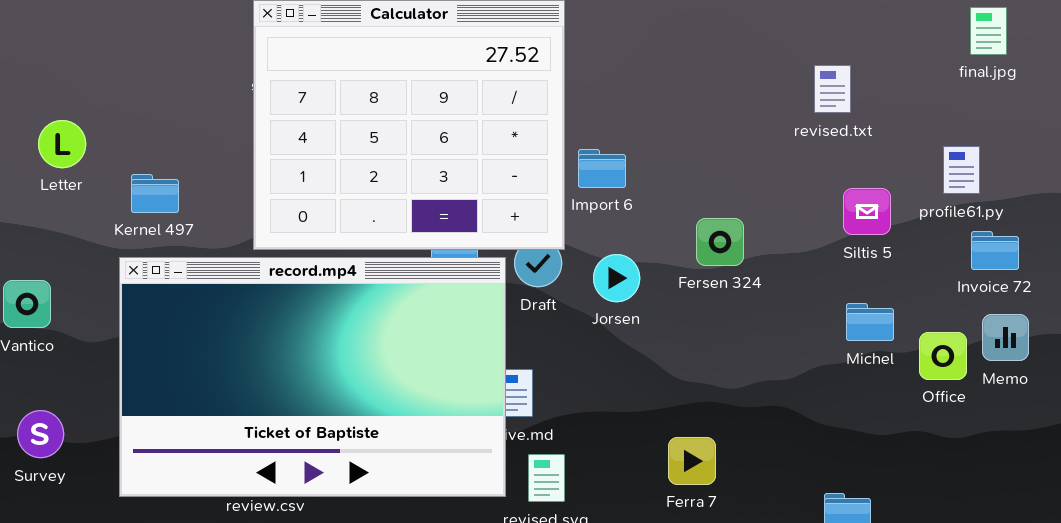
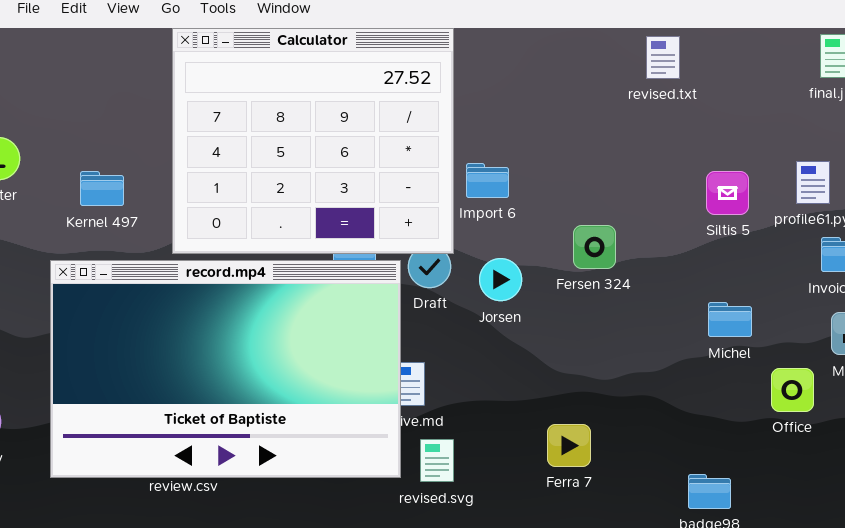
revised.txt: [814,65,851,113] -> [646,36,680,79], moved
Kernel 497: [131,174,179,213] -> [80,171,124,206], moved
Siltis 5: [843,188,891,235] -> [706,171,749,215], moved
Office: [919,332,967,380] -> [771,368,814,412], moved

